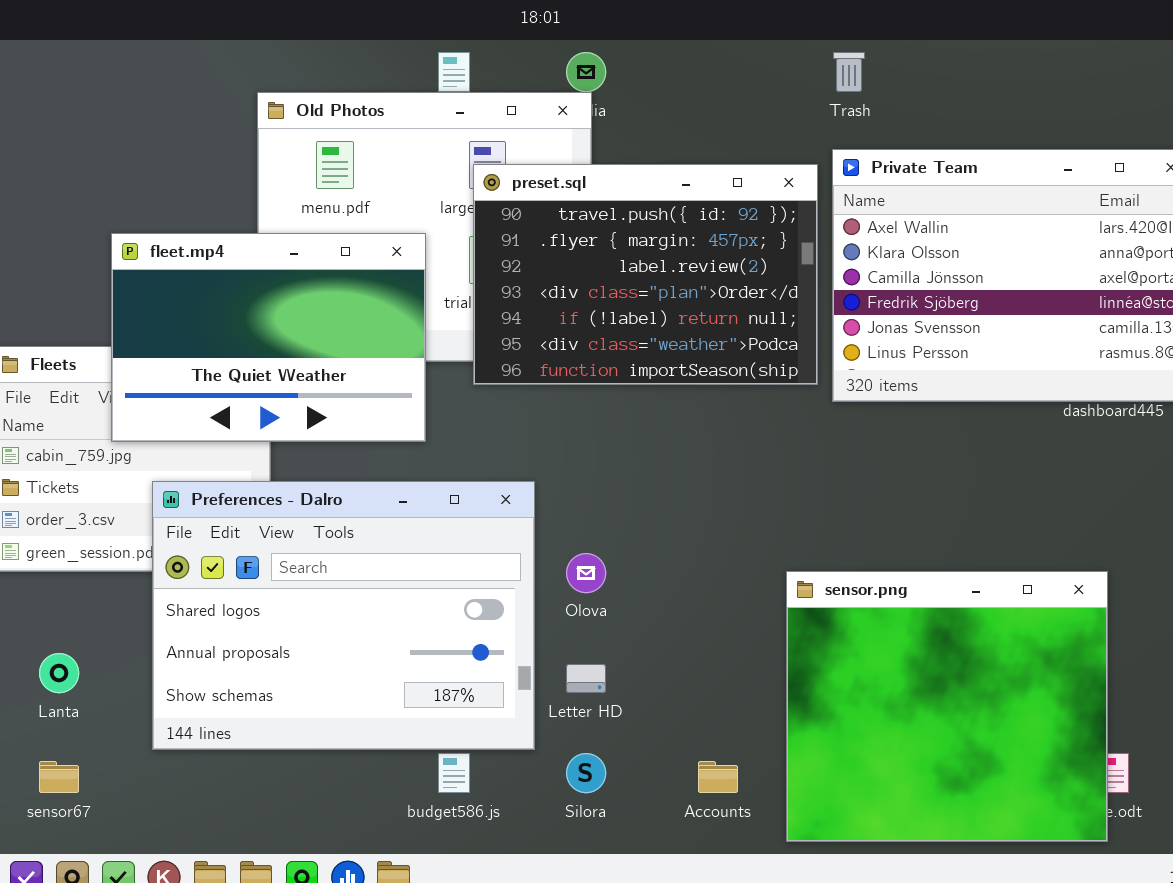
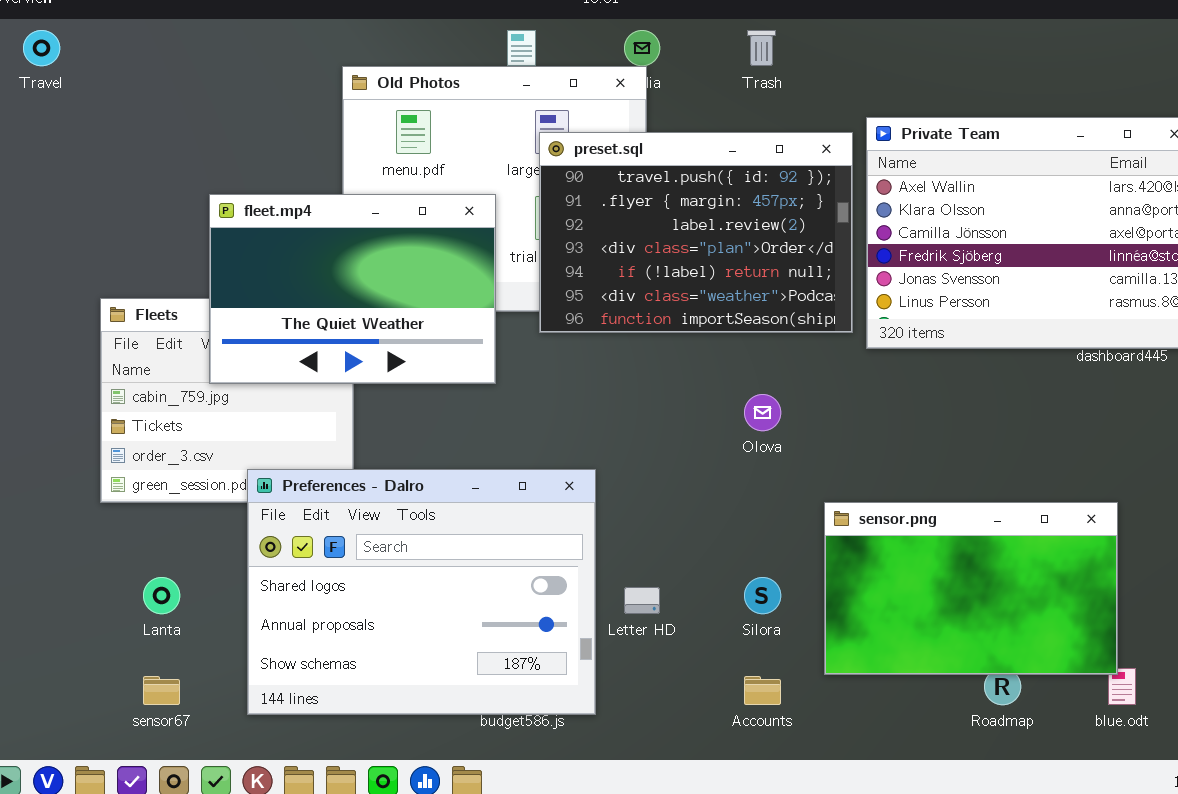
Trash: [833,52,865,92] -> [747,30,776,66], moved
Preferences - Dalro: [152,481,535,750] -> [247,469,596,715], moved
Olova: [566,553,606,593] -> [744,394,781,431], moved
sensor.png: [786,571,1108,842] -> [824,502,1118,675], resized
Silora: [566,753,606,793] -> [744,577,781,614], moved

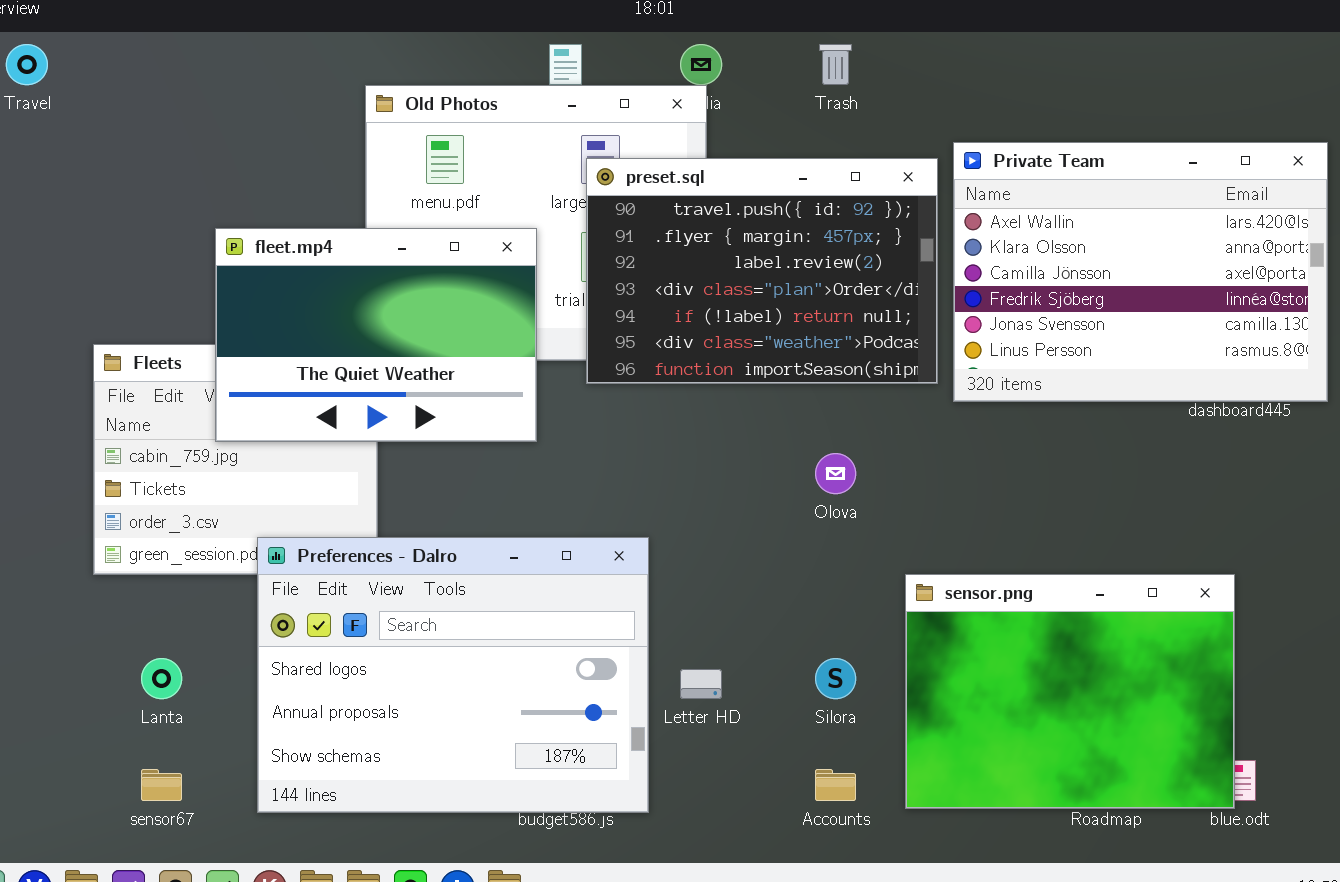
sensor.png: [824,502,1118,675] -> [905,574,1235,809], resized

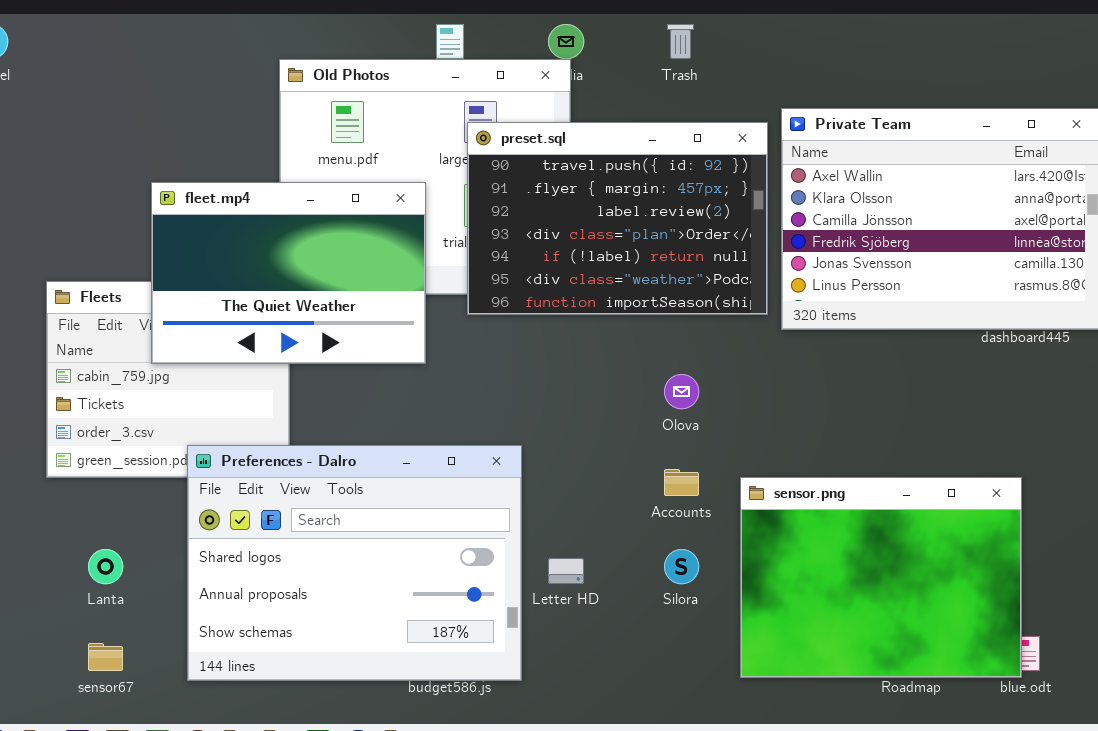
Accounts: [815,769,856,801] -> [664,469,699,496], moved

